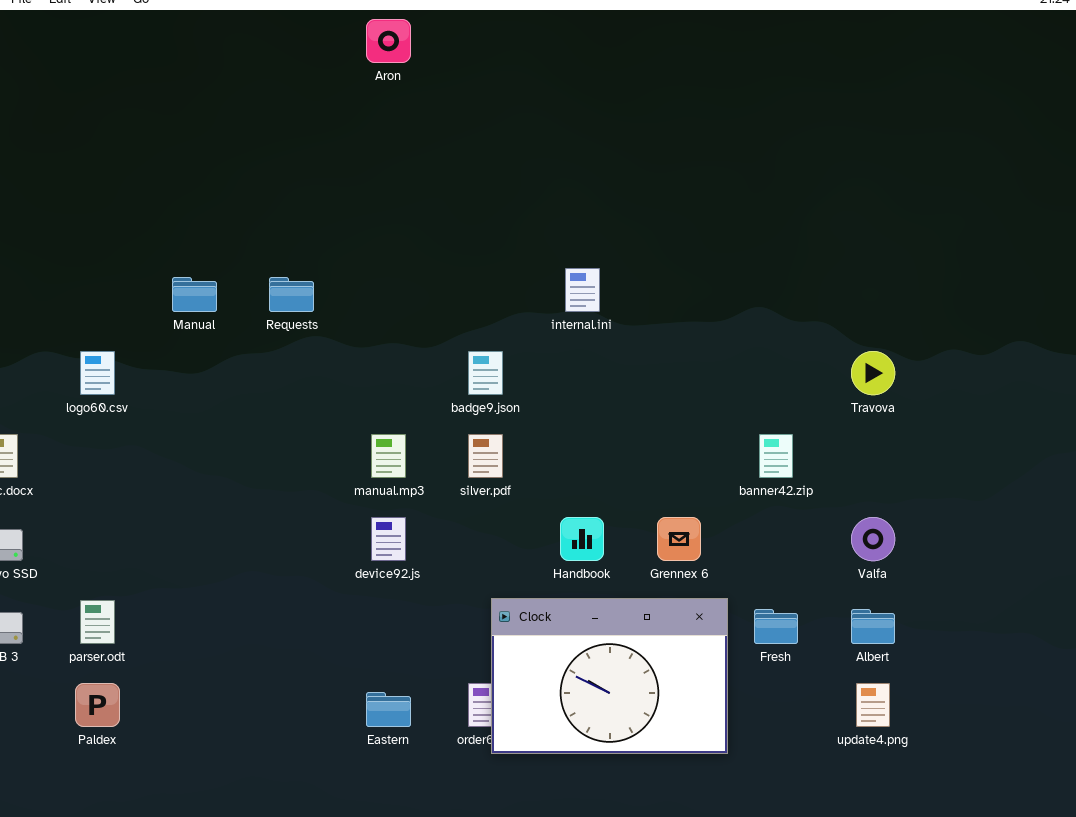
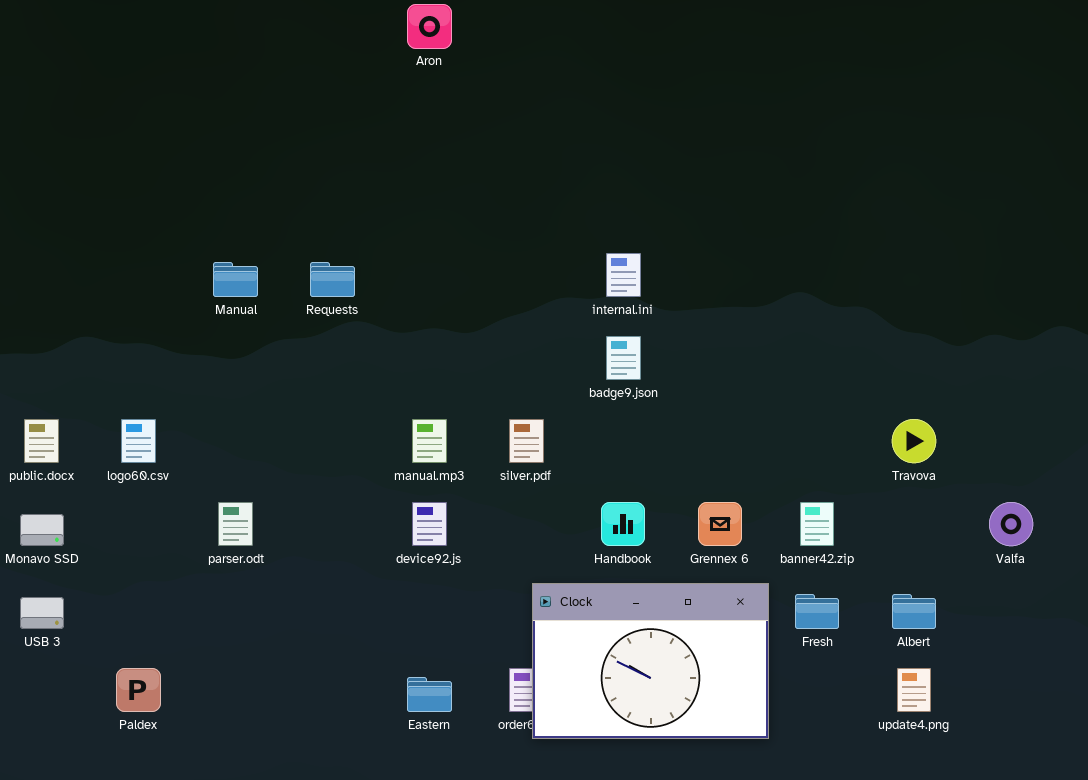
logo60.csv: [80,351,115,395] -> [121,419,156,463], moved
badge9.json: [468,351,503,395] -> [606,336,641,380], moved
Travova: [851,351,895,395] -> [892,419,936,463], moved
banner42.zip: [759,434,793,478] -> [800,502,834,546], moved
Valfa: [851,517,895,561] -> [989,502,1033,546], moved
parser.odt: [80,600,115,644] -> [218,502,253,546], moved

